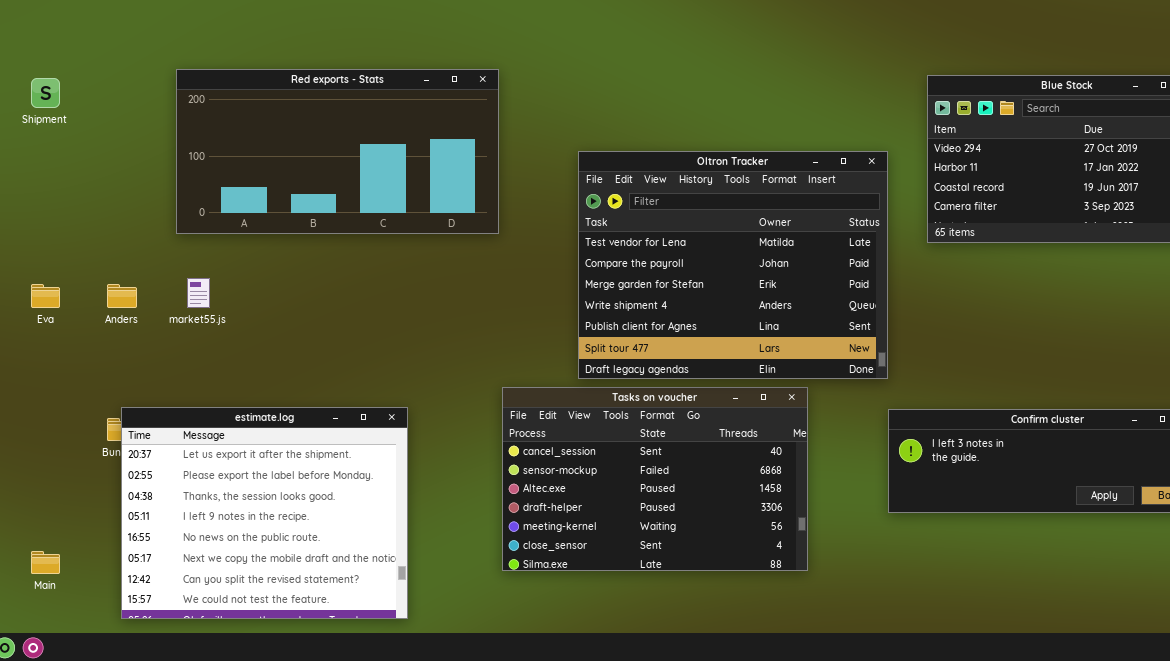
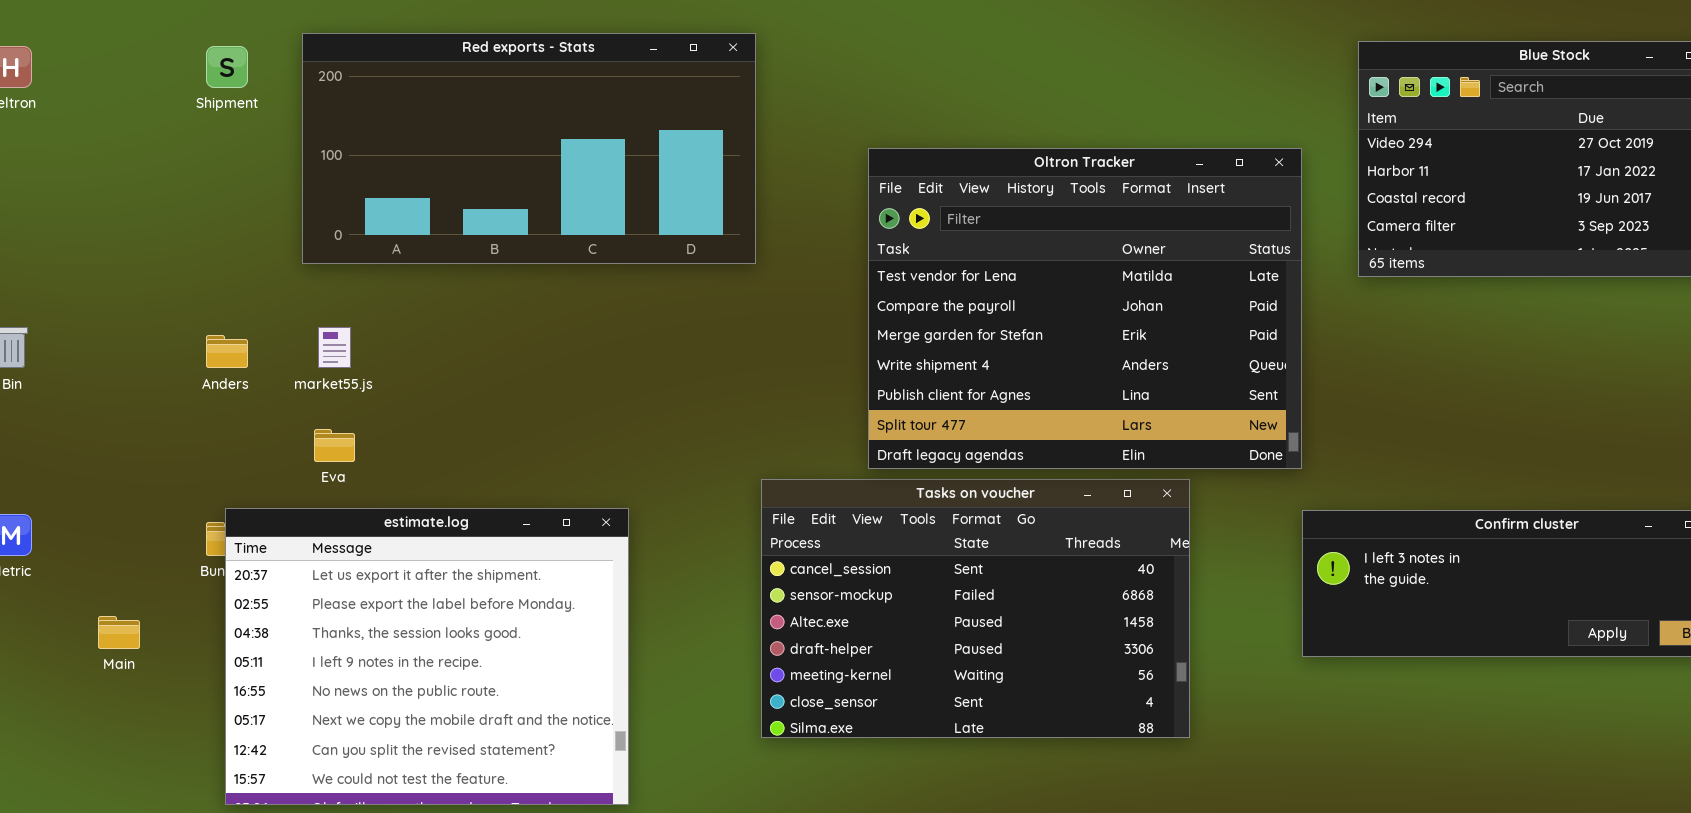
Shipment: [31,78,60,108] -> [206,46,248,88], moved
Eva: [31,284,60,308] -> [314,429,355,462], moved
Main: [31,551,60,574] -> [98,616,140,649], moved

